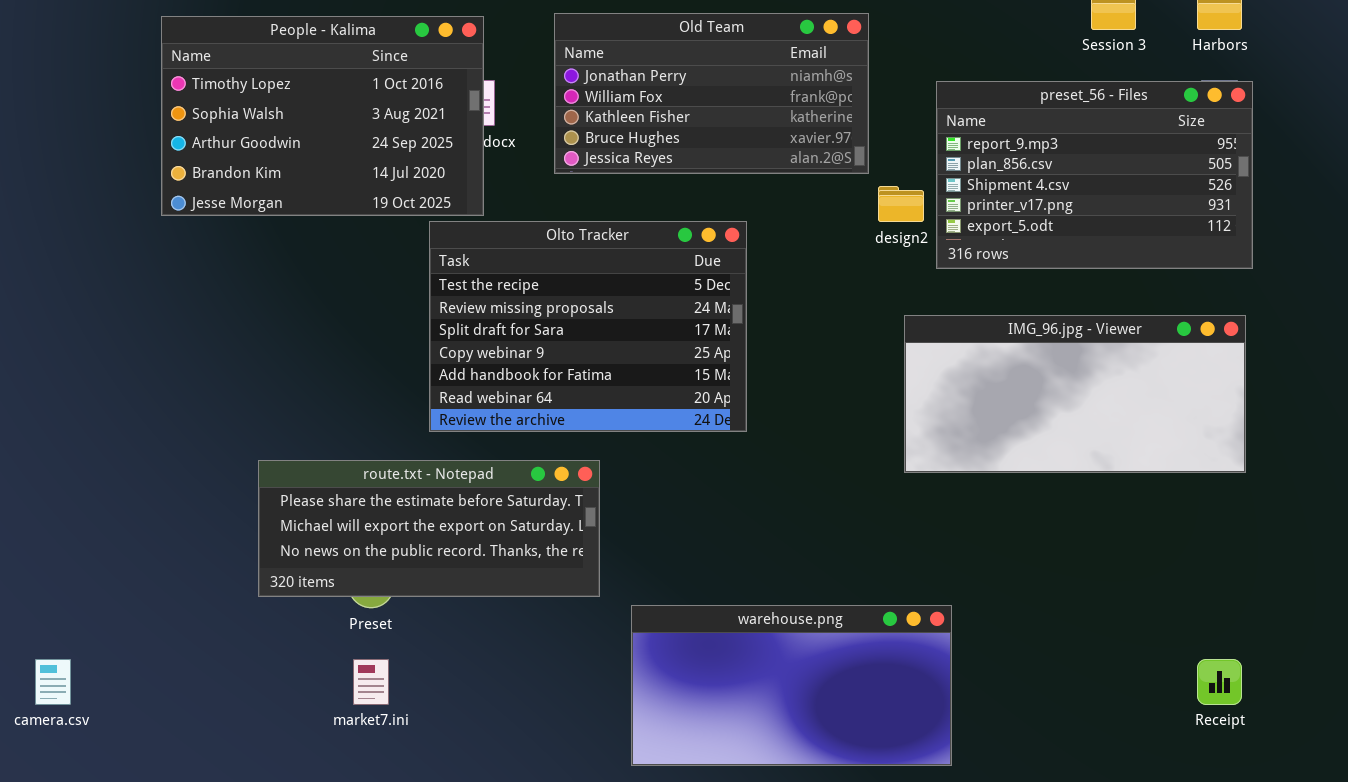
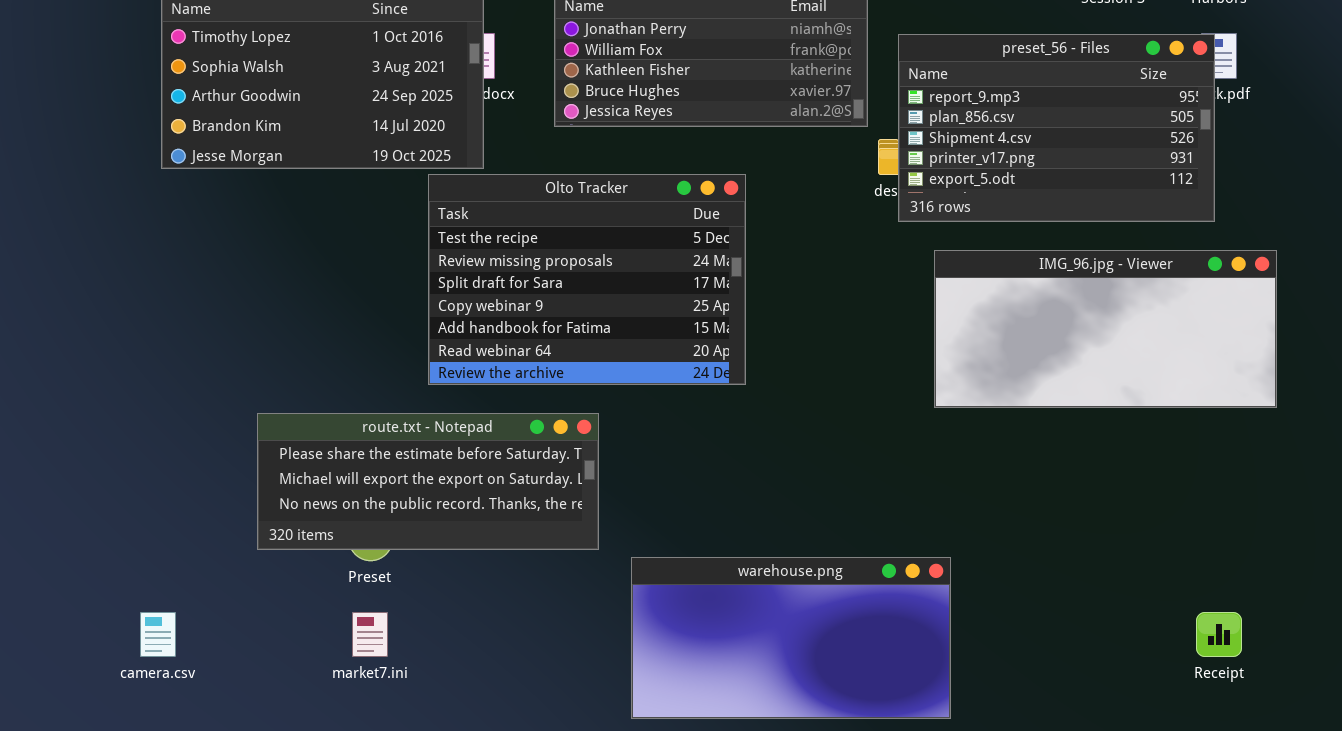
preset_56 - Files: [936,81,1253,269] -> [898,34,1215,222], moved
IMG_96.jpg - Viewer: [904,315,1246,473] -> [934,250,1277,408], moved
camera.csv: [35,659,71,705] -> [140,612,176,657], moved

